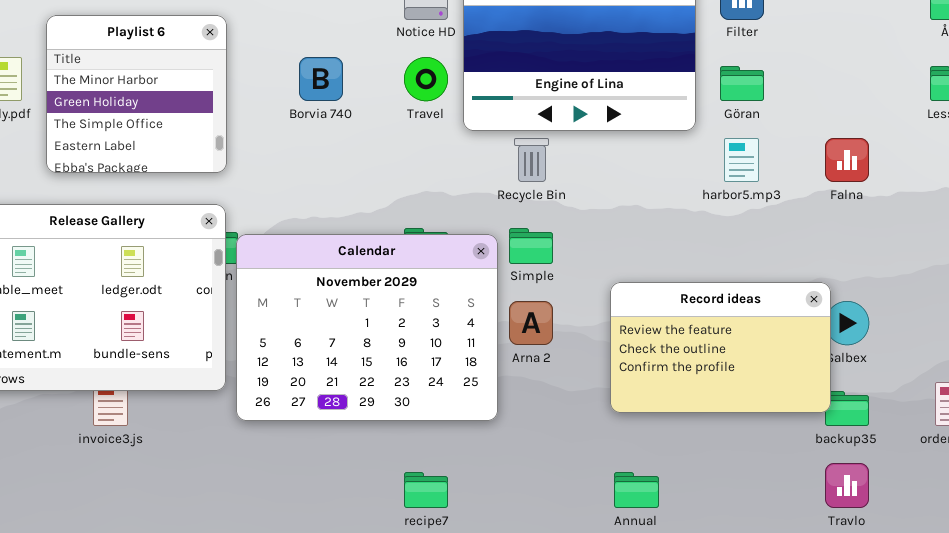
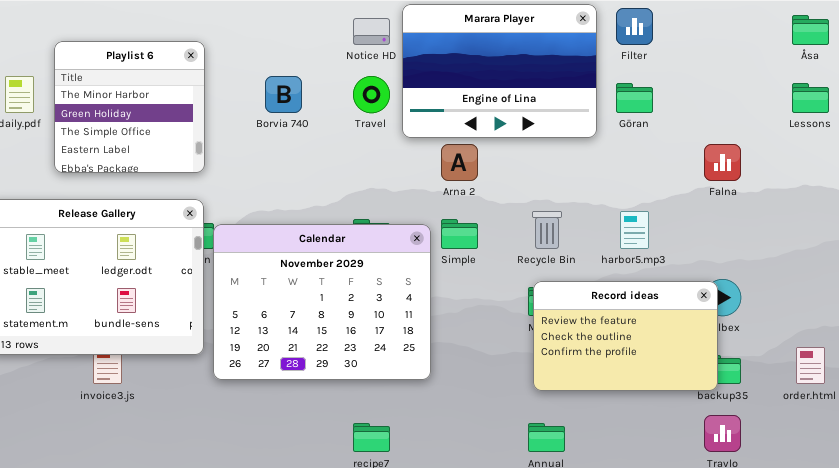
Recycle Bin: [514,138,549,182] -> [532,211,562,249], moved
harbor5.mp3: [724,138,759,182] -> [620,211,649,249], moved
Record ideas: [610,282,831,413] -> [533,281,718,391], moved
Arna 2: [509,301,553,345] -> [441,144,478,181], moved

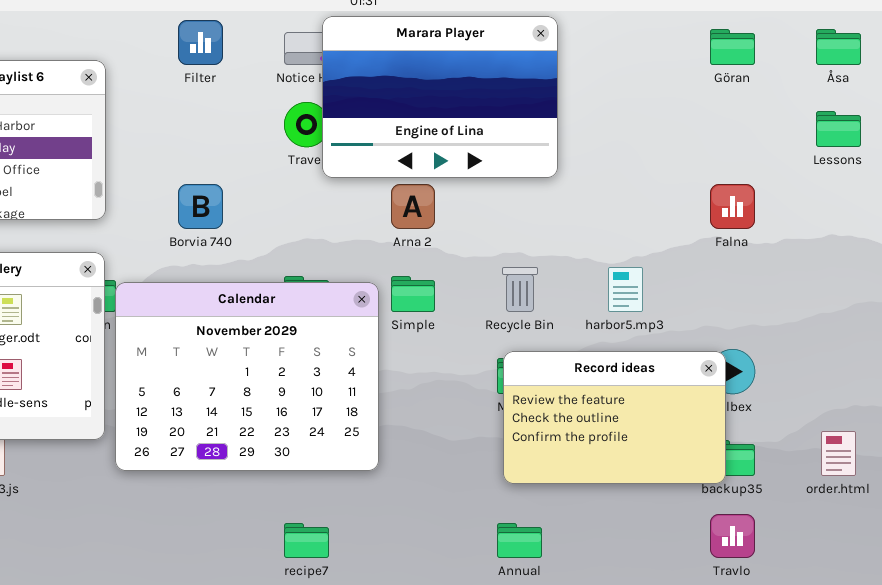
Marara Player: [402,4,597,138] -> [322,16,558,178], moved
Filter: [616,8,653,45] -> [178,20,223,65], moved
Borvia 740: [265,76,302,113] -> [178,184,223,229], moved
Göran: [616,83,653,113] -> [710,29,755,65], moved

